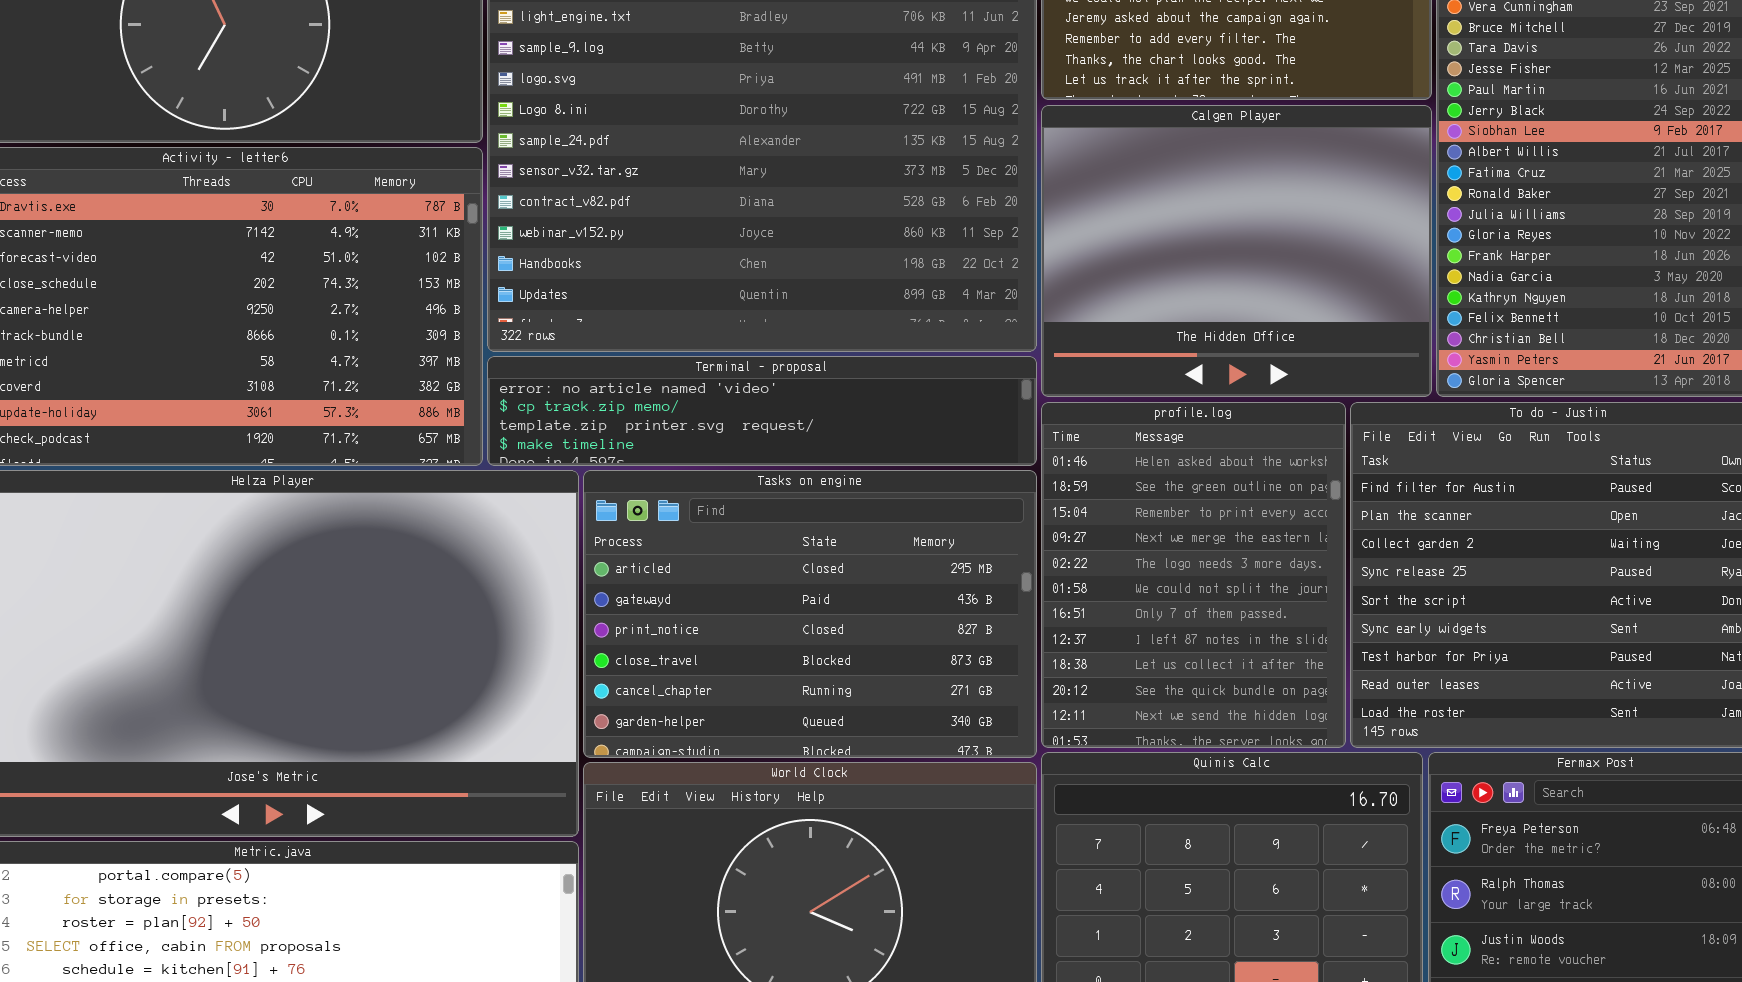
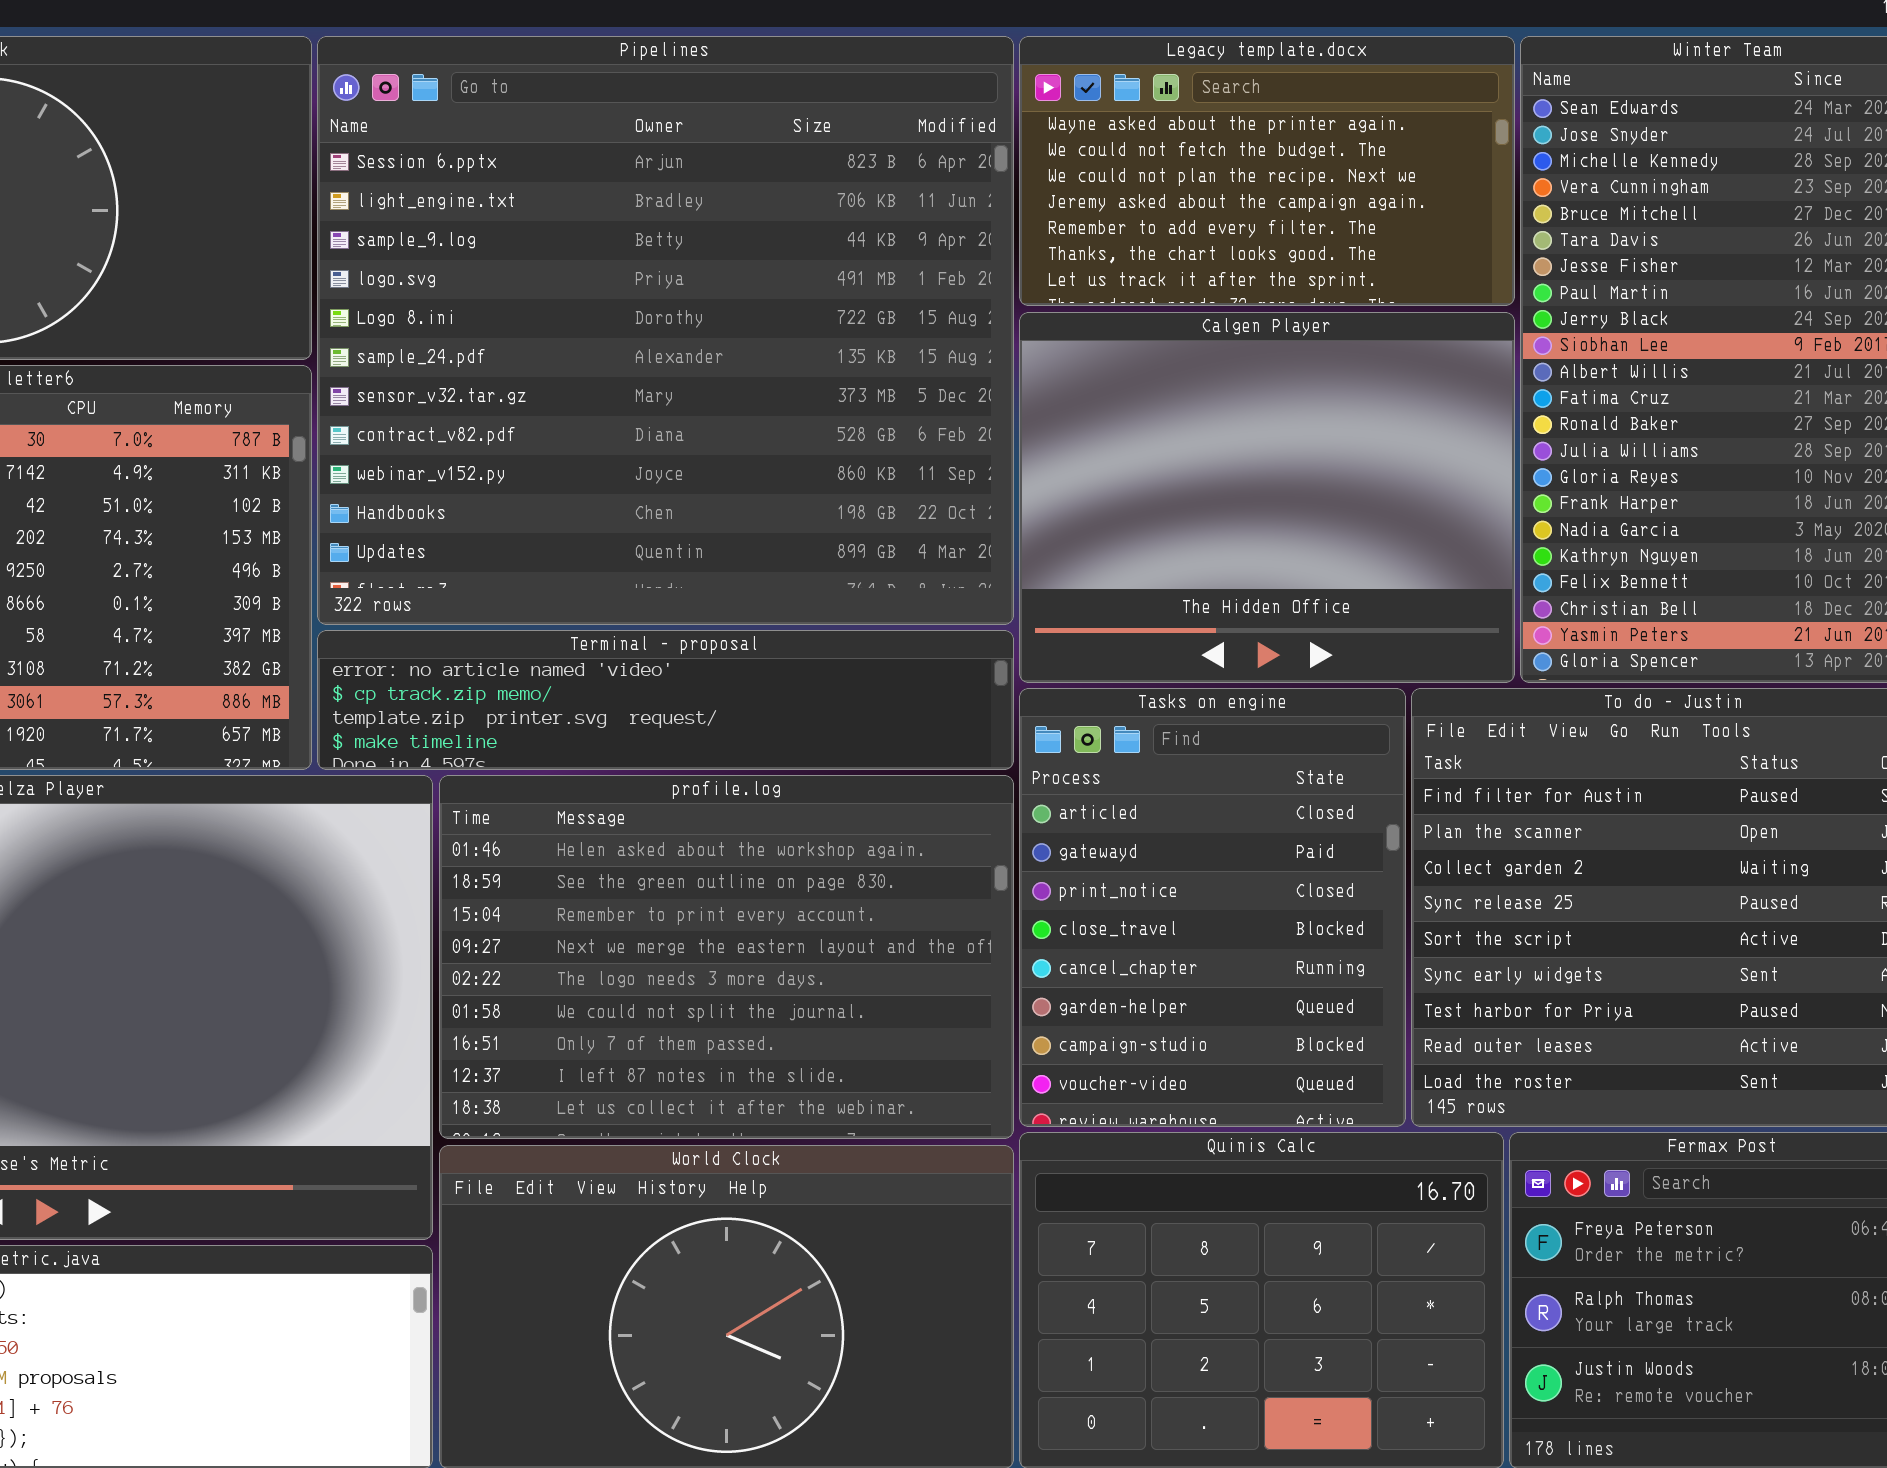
profile.log: [1041,402,1346,748] -> [439,775,1014,1139], moved, resized
Tasks on engine: [583,470,1037,758] -> [1019,688,1406,1127], moved, resized

